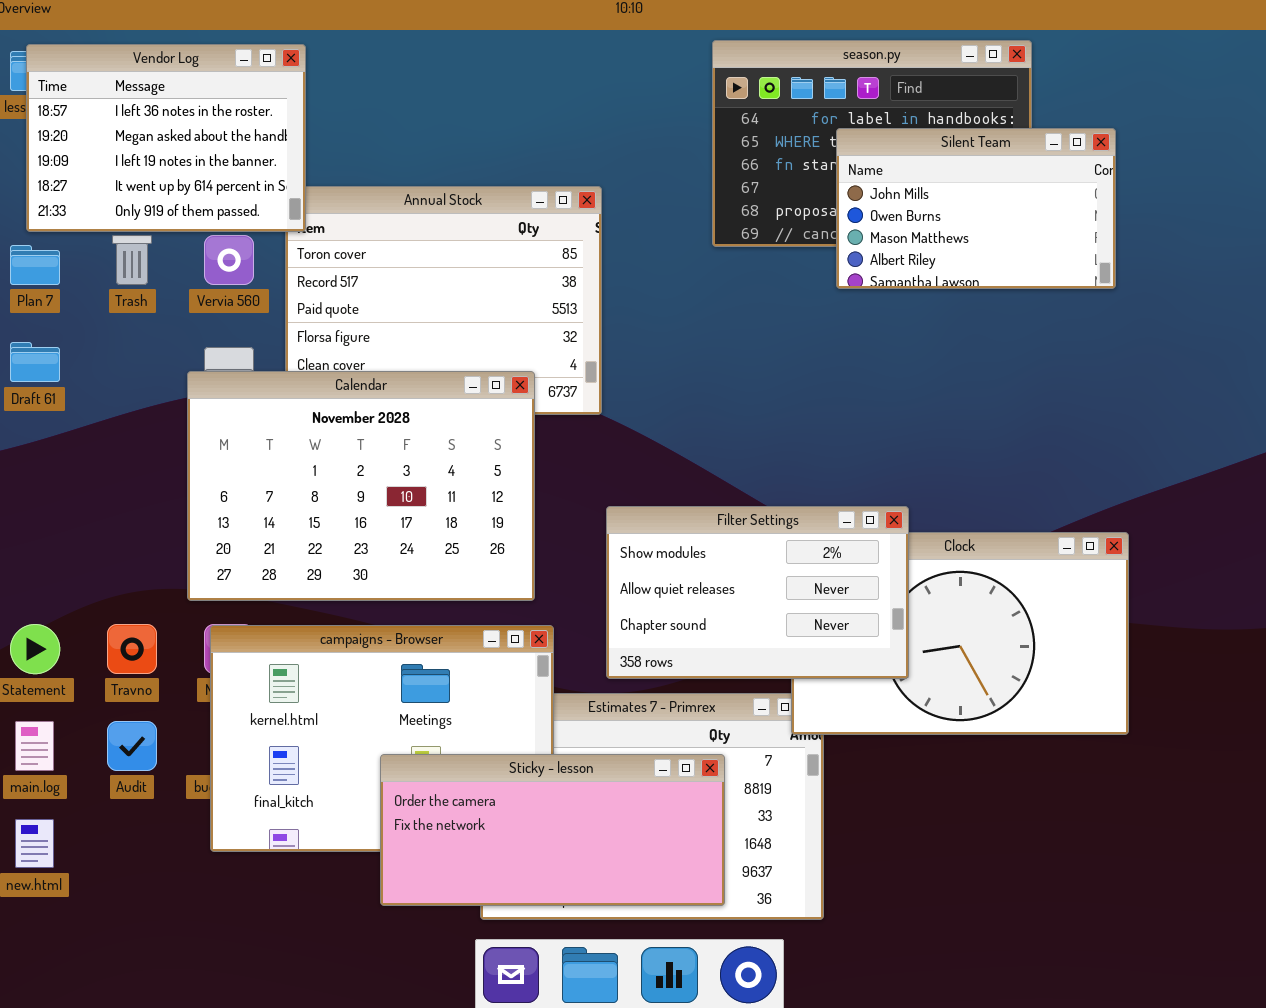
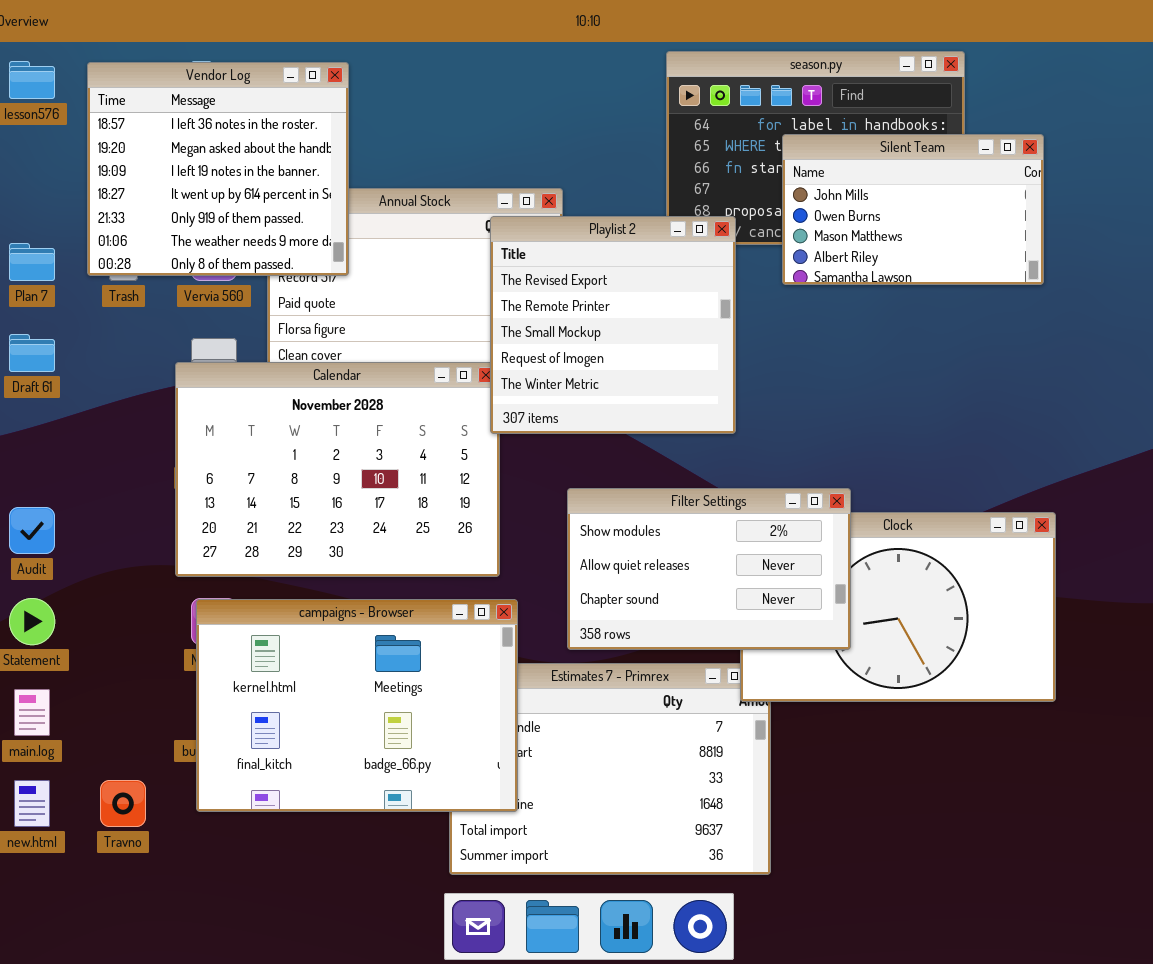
Vendor Log: [26,44,306,232] -> [87,62,349,276], moved, resized
Playlist 2: none -> [490,216,736,434], opened
Travno: [107,624,157,674] -> [100,780,146,827], moved
Audit: [107,721,157,771] -> [9,507,55,554], moved
Sticky - lesson: [380,754,725,906] -> none, closed

